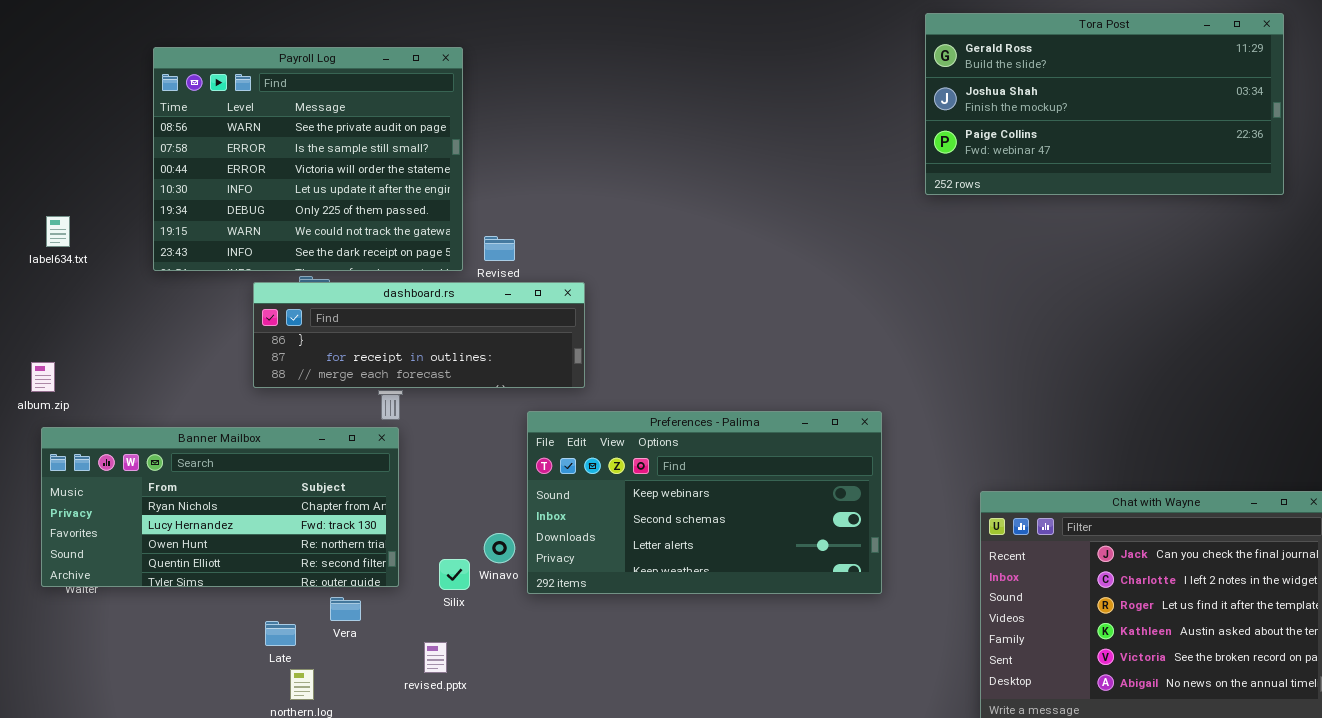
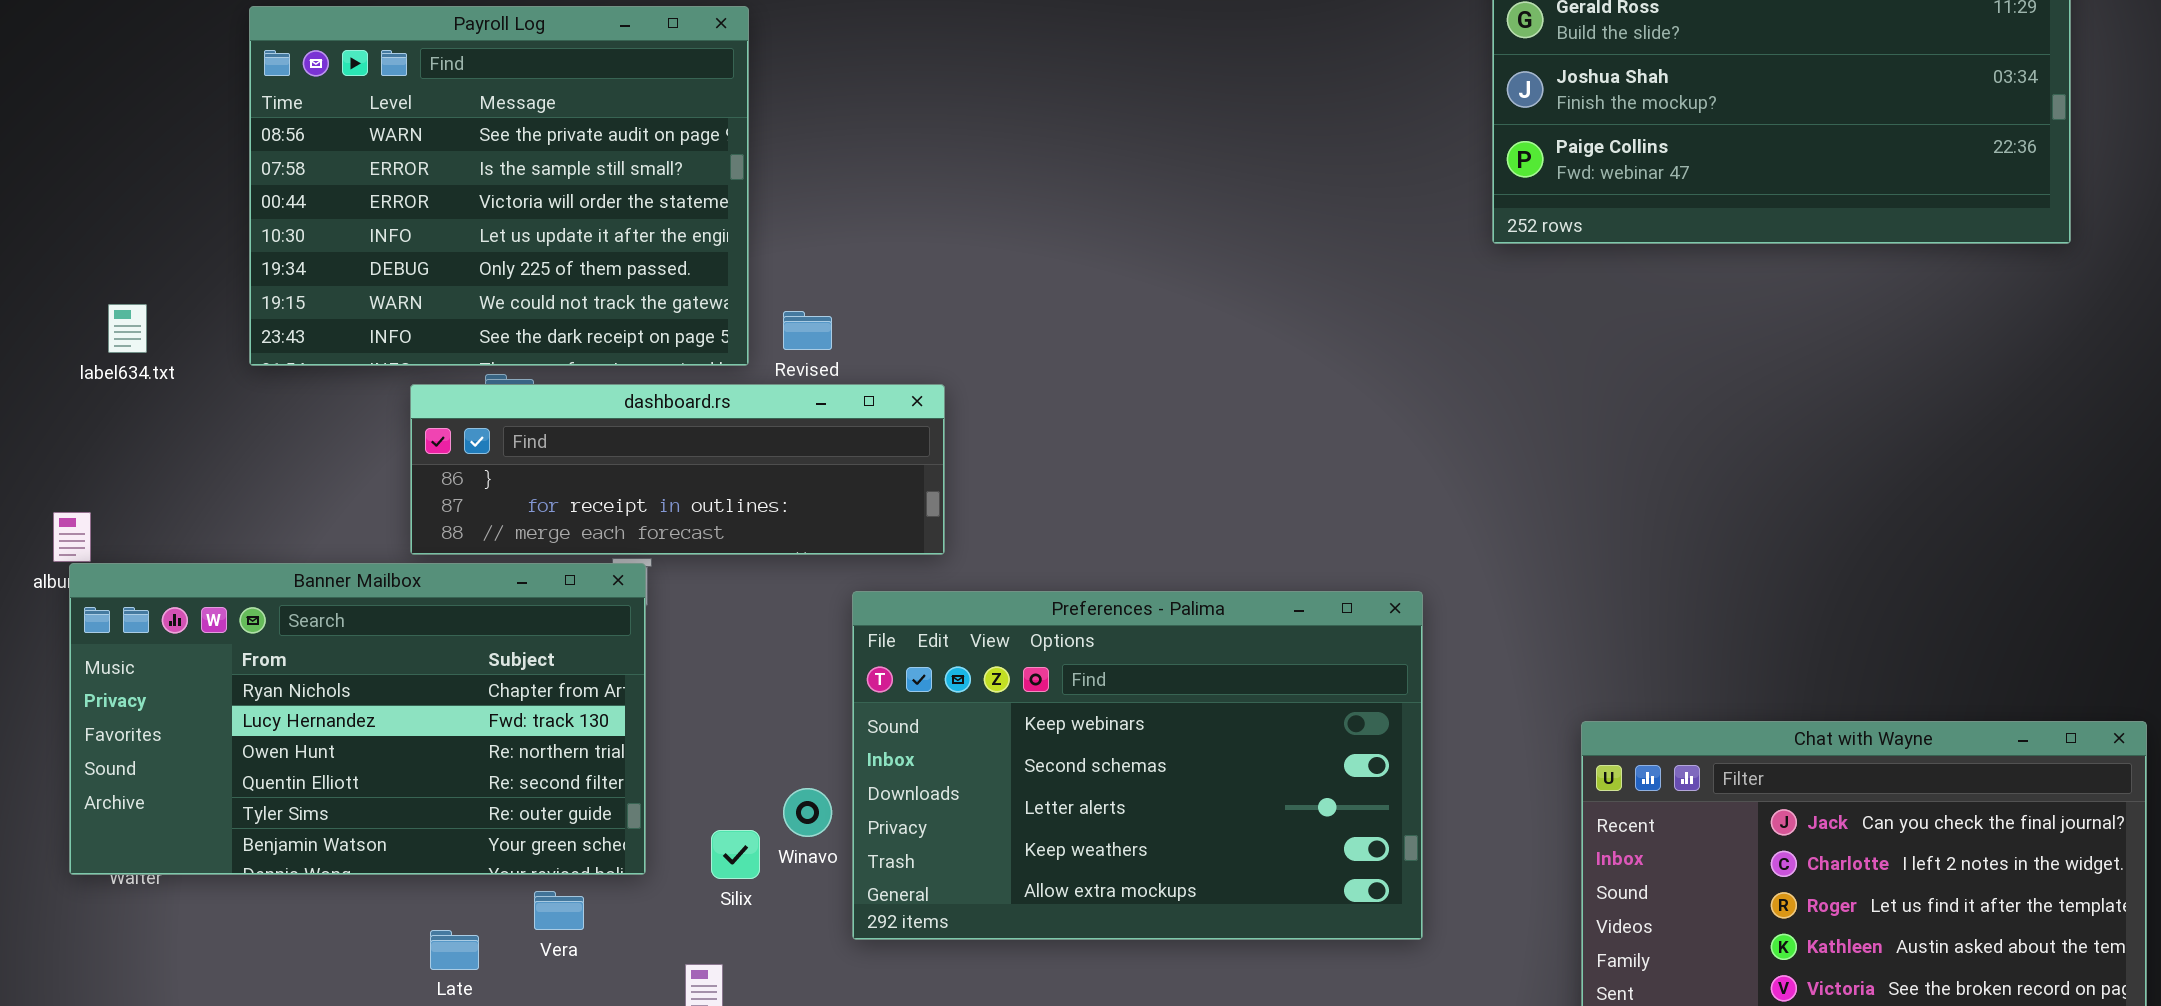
label634.txt: [46,216,70,247] -> [108,304,147,353], moved
Preferences - Palima: [527,411,882,594] -> [852,591,1423,940], resized
Banner Mailbox: [41,427,399,587] -> [69,563,646,875], resized

